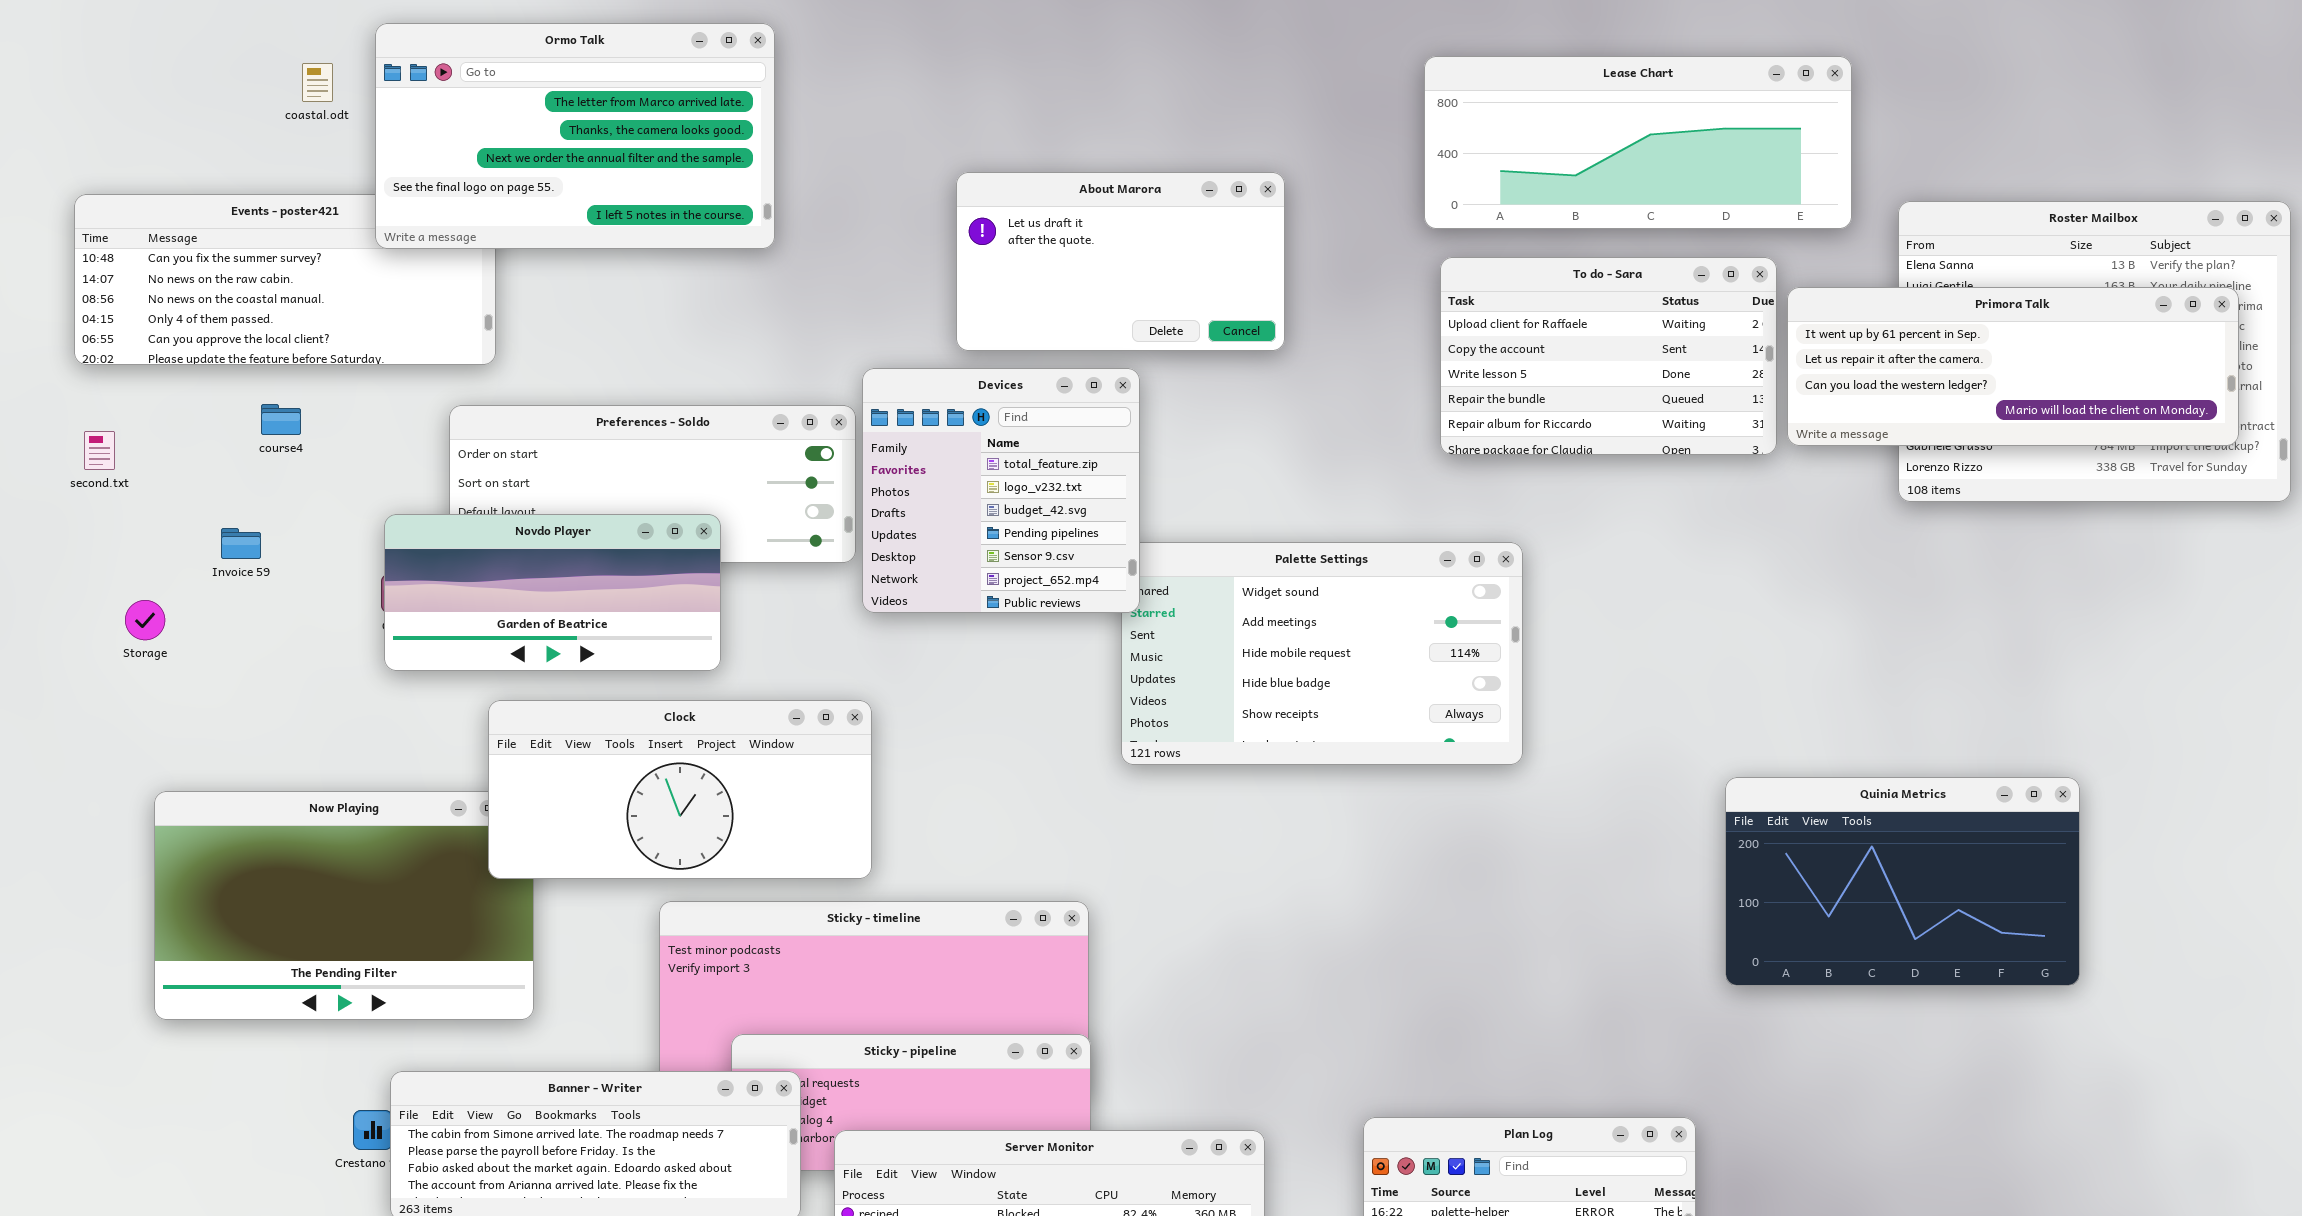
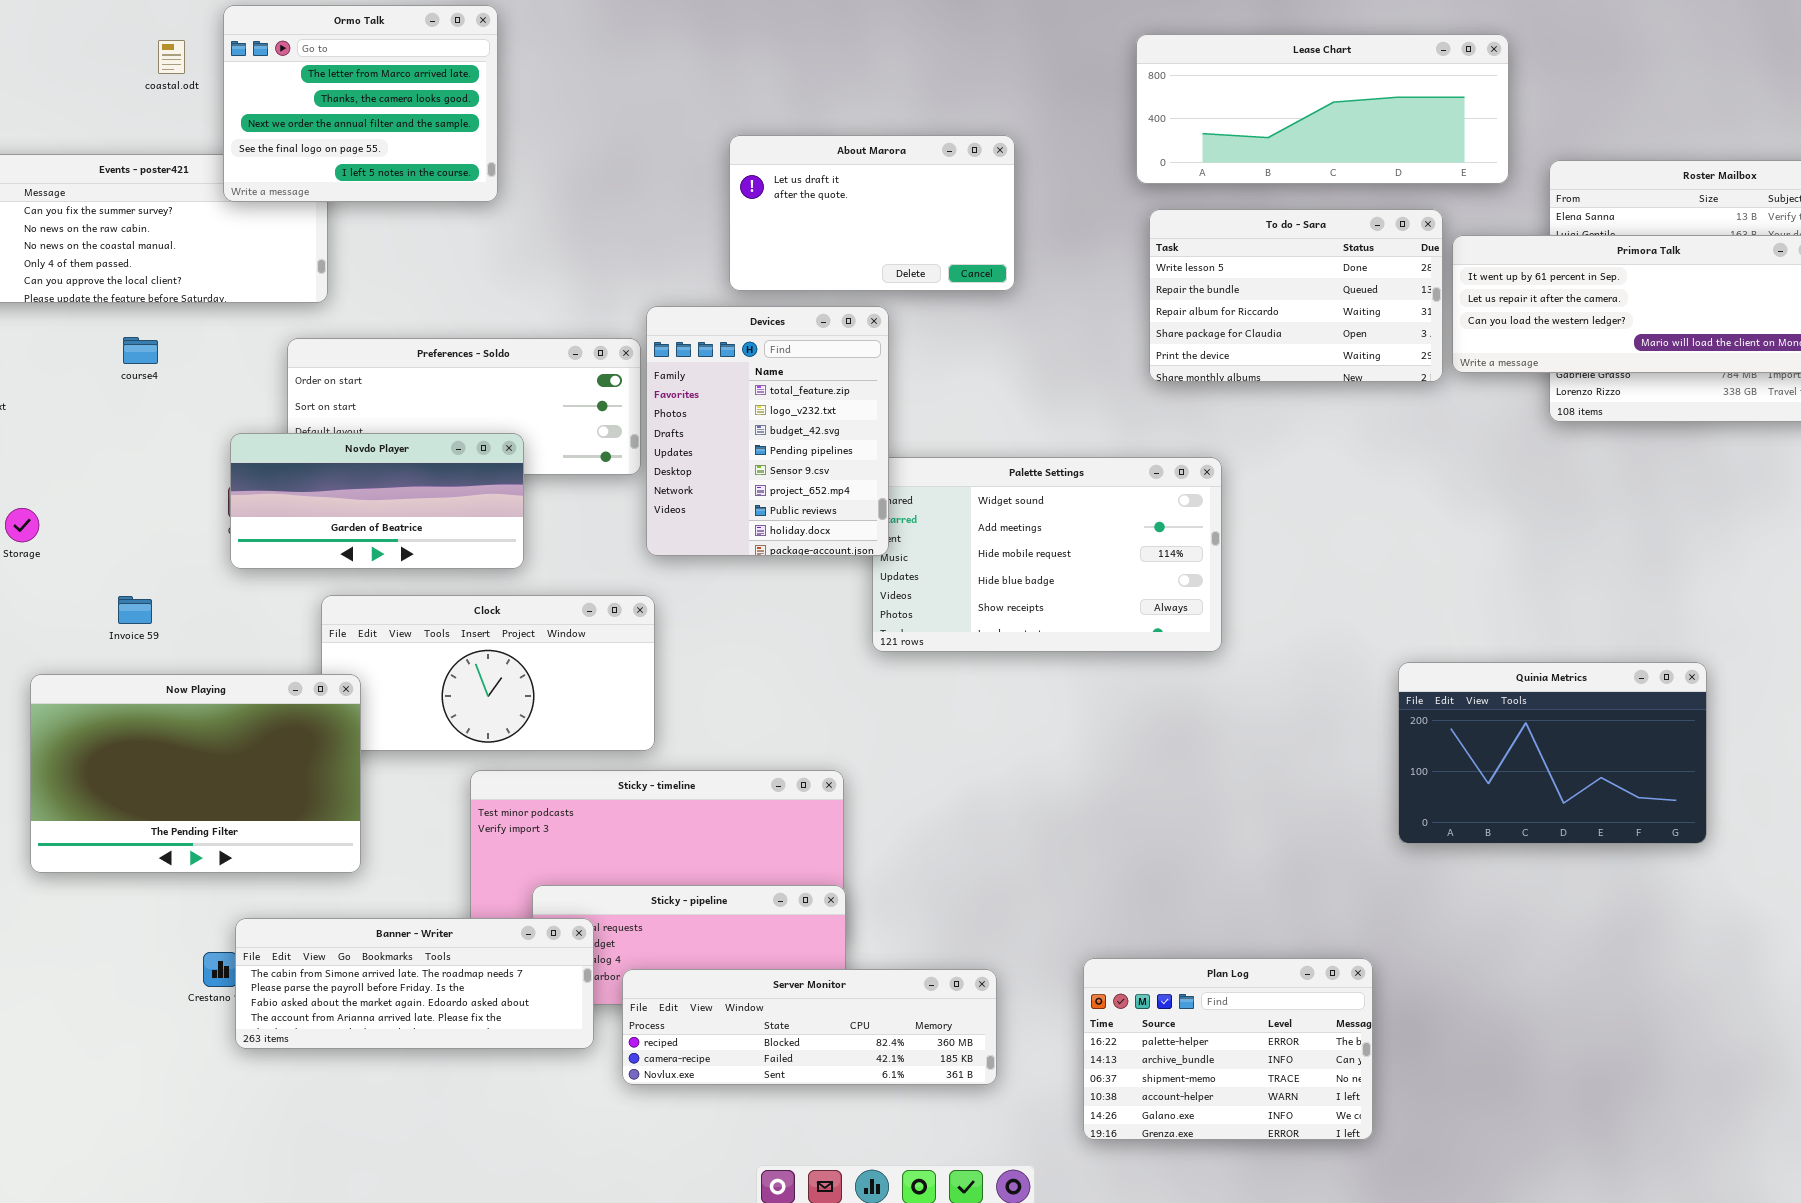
Ormo Talk: [375,23,775,249] -> [223,5,498,202], resized
To do - Sara: [1440,257,1777,455] -> [1149,209,1443,382], scrolled down 2 rows
Devices: [862,368,1140,613] -> [646,306,889,556], resized
Invoice 59: [221,528,261,559] -> [118,596,152,624], moved
Now Playing: [154,791,534,1020] -> [30,674,361,873], raised

